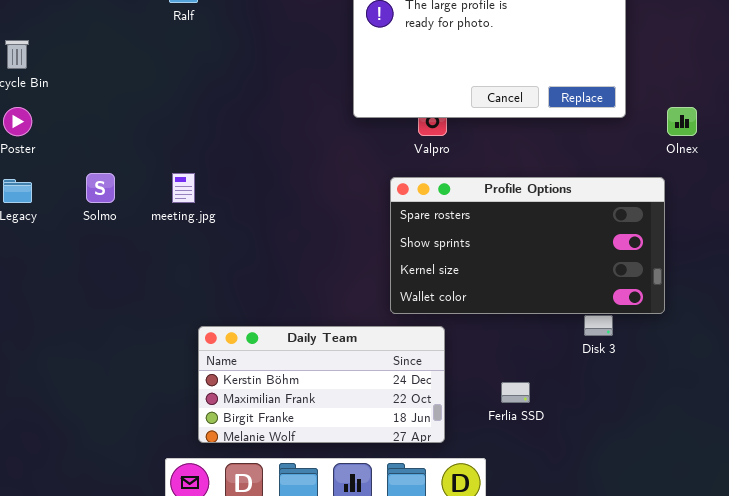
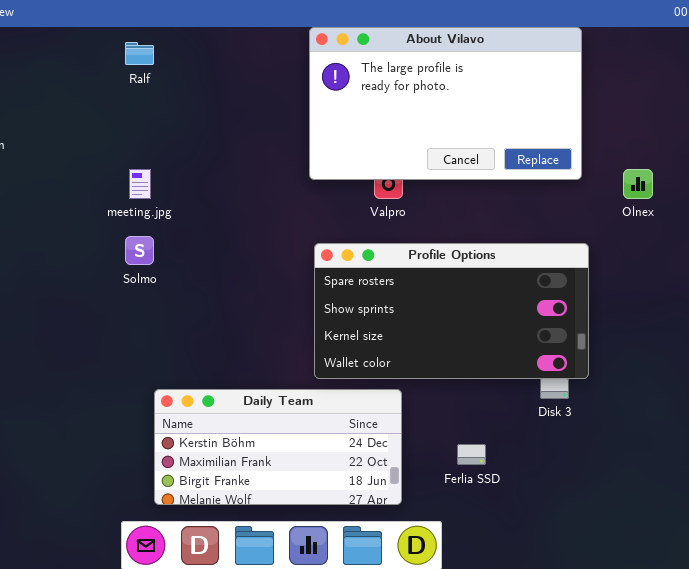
Solmo: [86,173,115,203] -> [125,236,154,265], moved
meeting.jpg: [172,173,195,203] -> [129,169,151,199], moved
Profile Options: [390,177,665,314] -> [314,243,589,379], moved

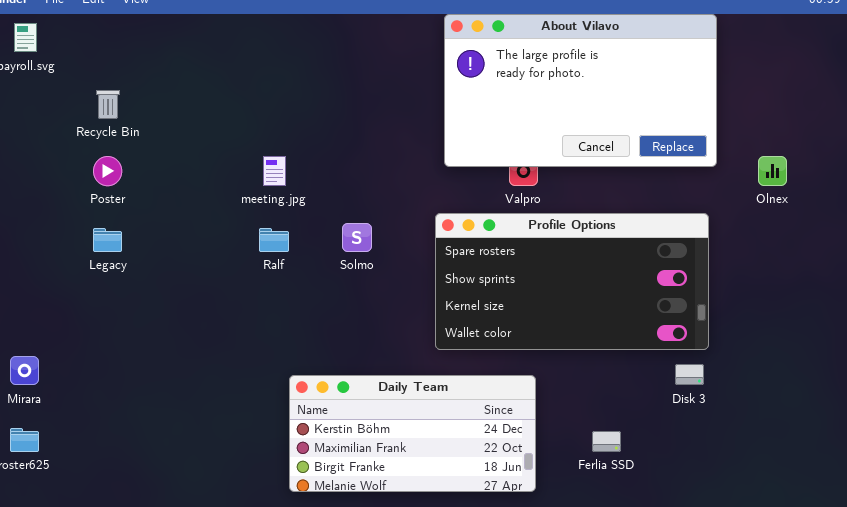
Ralf: [125,42,154,65] -> [259,228,289,252], moved
Solmo: [125,236,154,265] -> [342,223,372,252], moved
Profile Options: [314,243,589,379] -> [435,213,709,350], moved

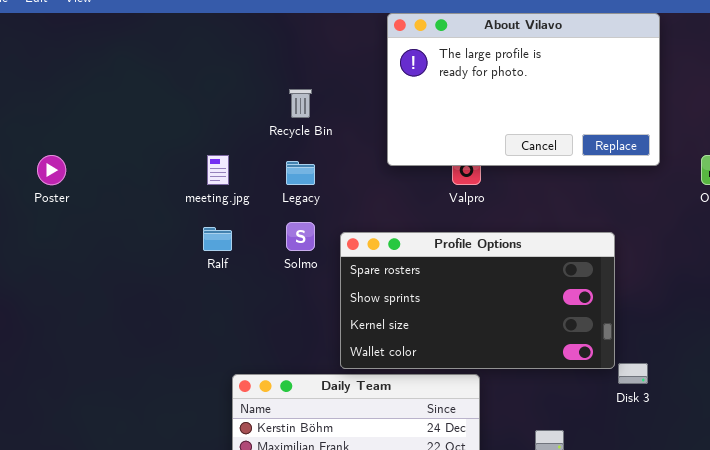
Recycle Bin: [96,90,120,119] -> [289,89,312,118], moved
Profile Options: [435,213,709,350] -> [340,232,615,369], moved
Legacy: [93,228,122,252] -> [286,161,315,185], moved

